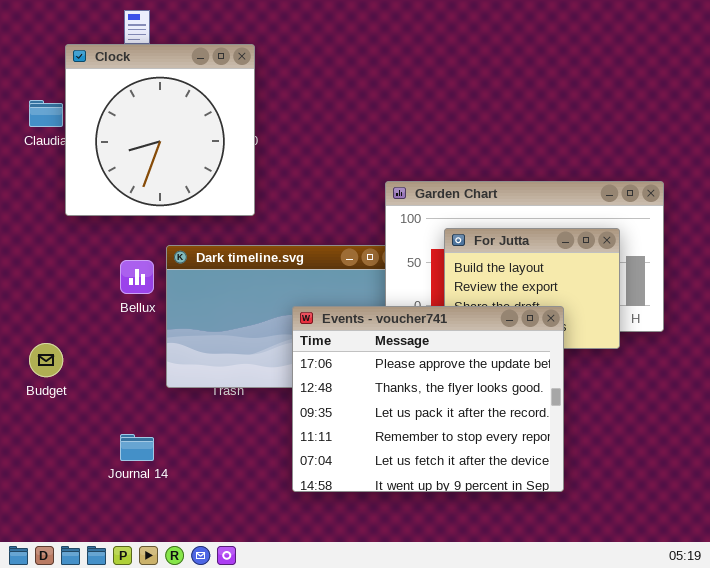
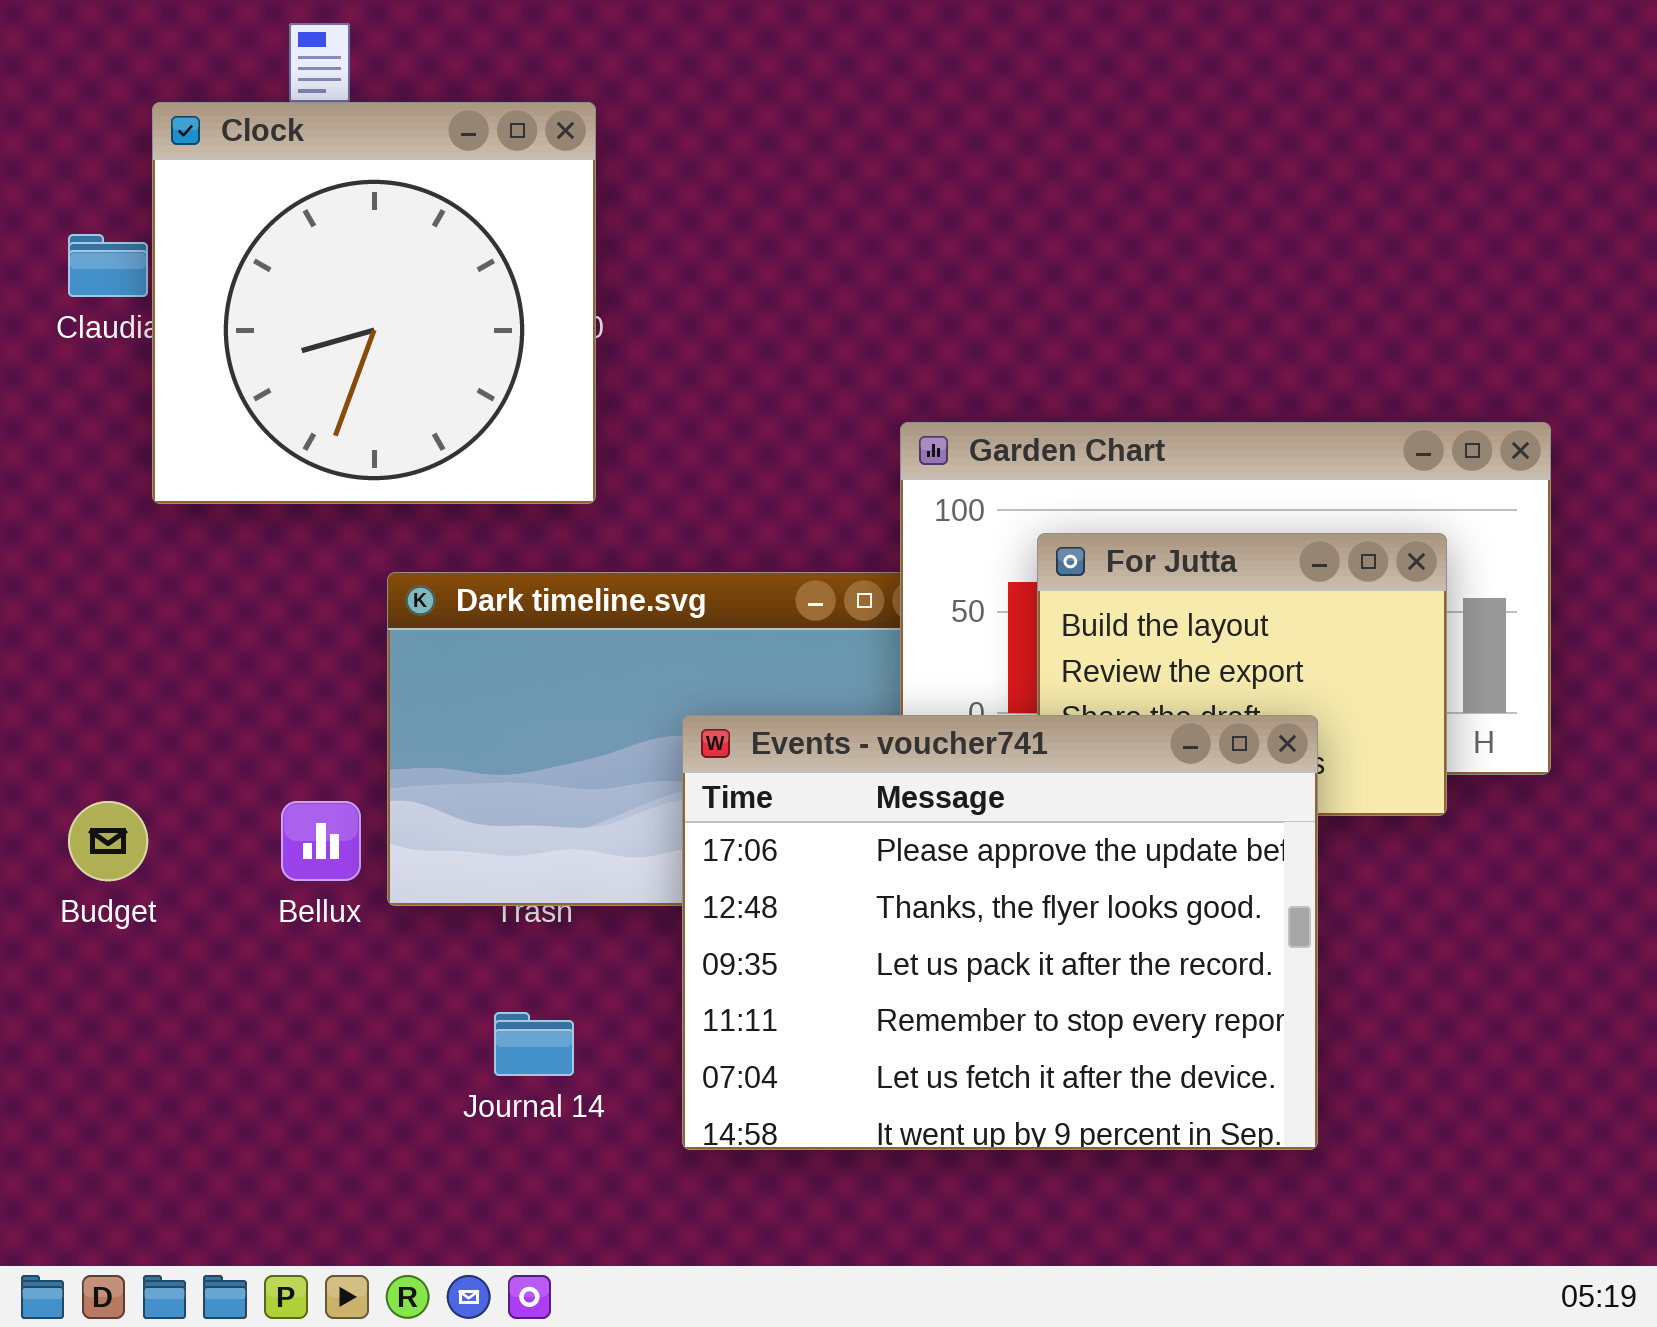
Bellux: [120,260,154,294] -> [281,801,361,881], moved
Journal 14: [120,434,154,461] -> [494,1012,574,1076], moved

